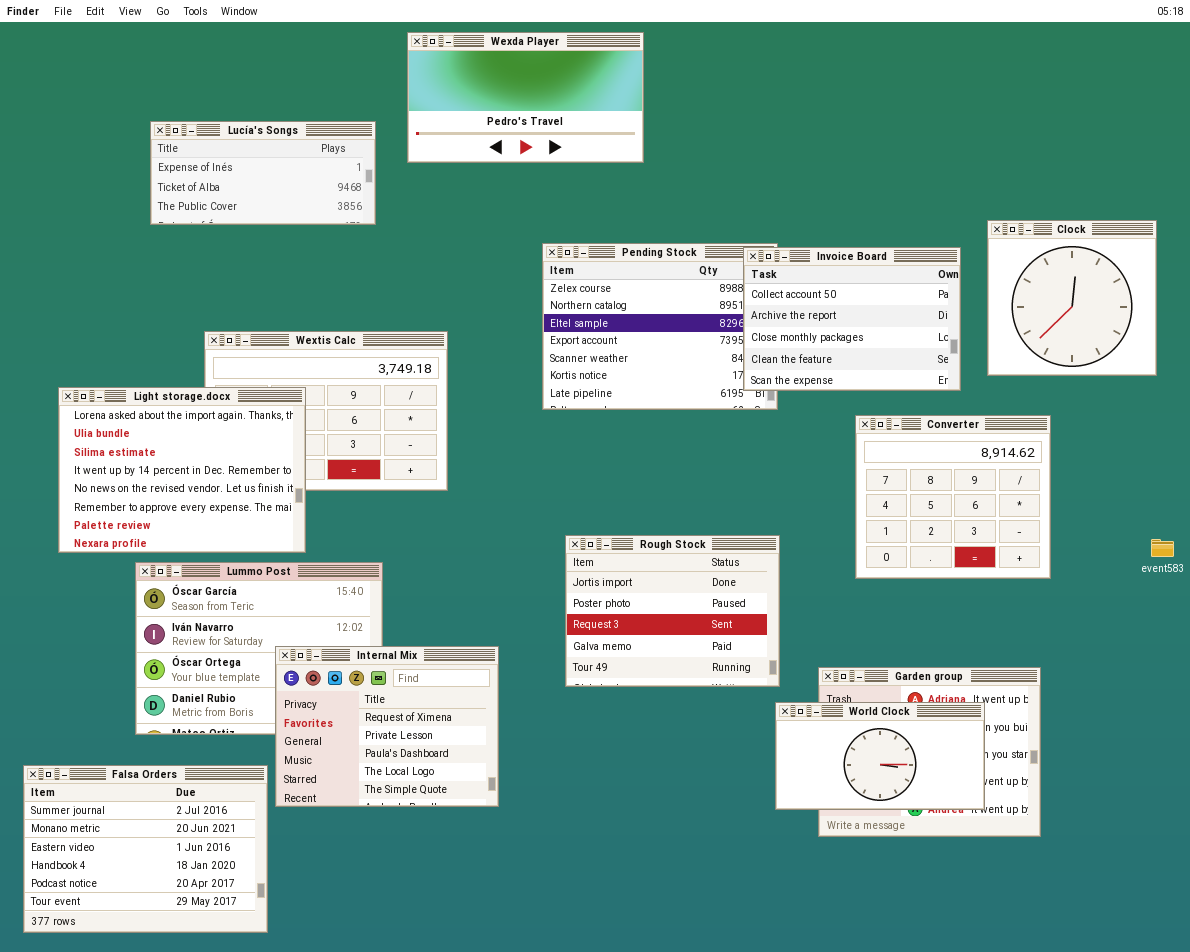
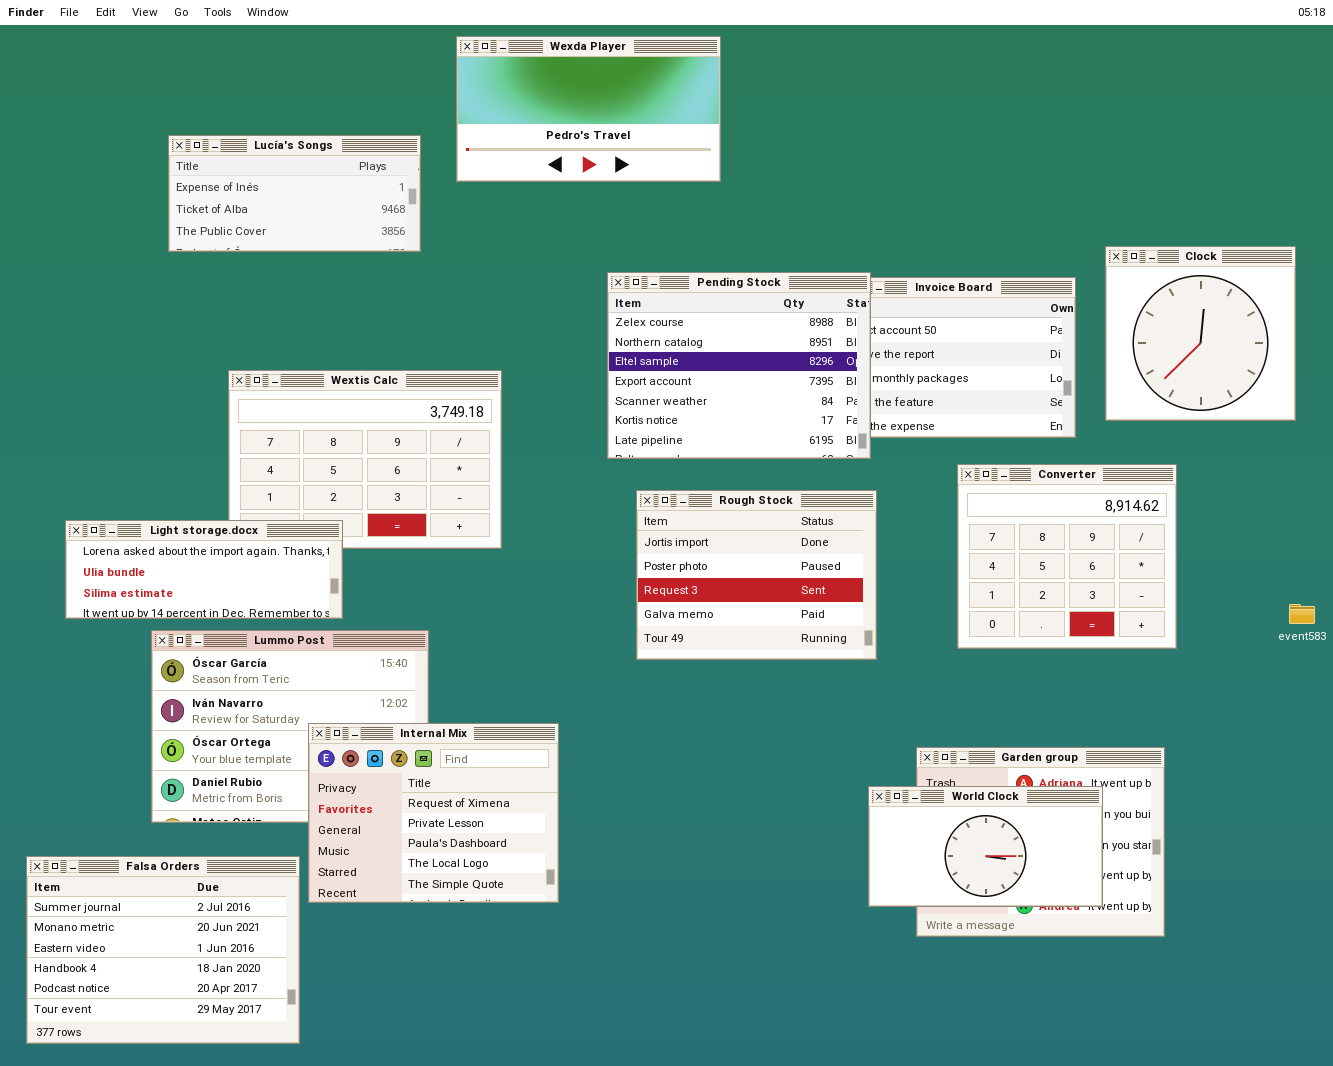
Pending Stock: [542,243,778,410] -> [607,272,871,459], raised
Light storage.docx: [58,387,306,553] -> [65,520,343,619], resized
Rough Stock: [565,535,780,687] -> [636,490,877,660], moved

